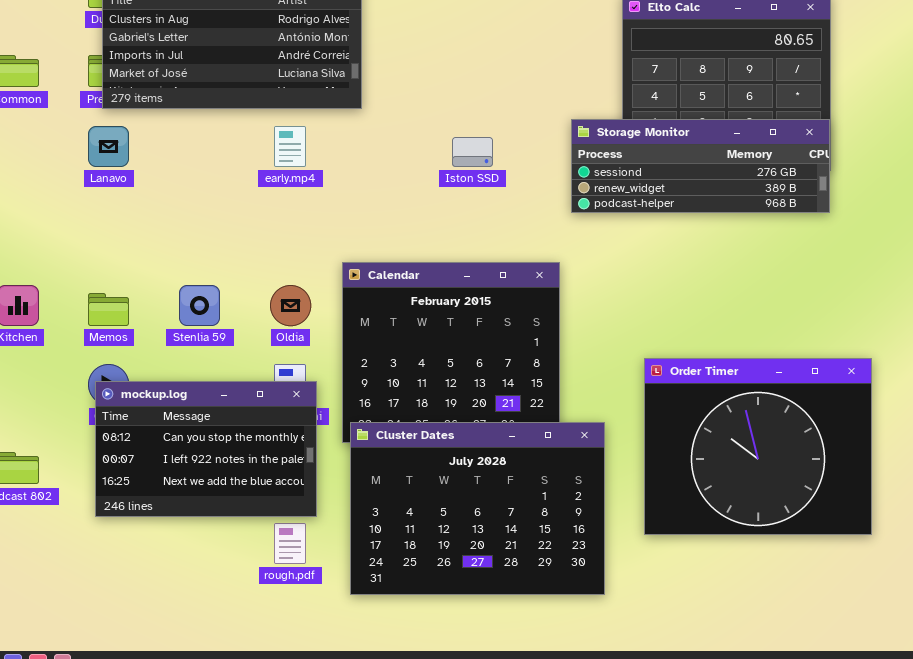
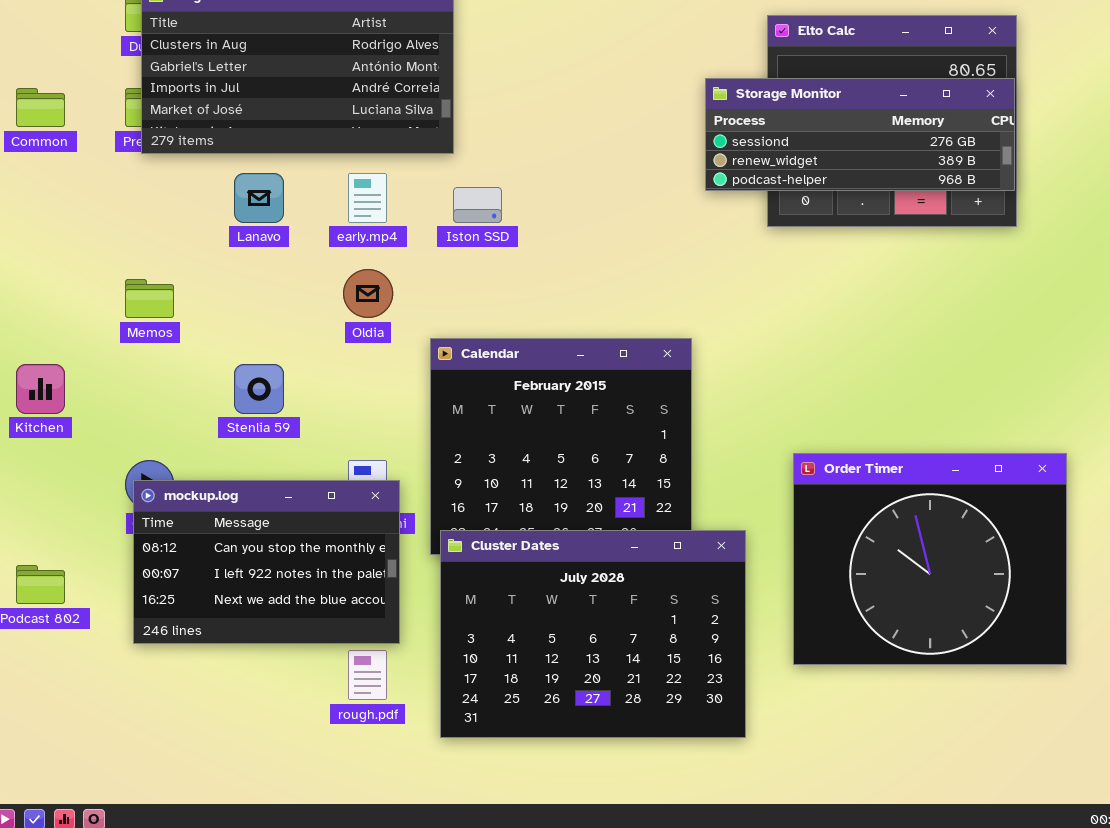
Storage Monitor: [571,119,830,213] -> [705,78,1015,191], moved
Lanavo: [88,126,129,167] -> [234,173,284,223], moved
Iston SSD: [452,137,493,167] -> [453,187,502,223], moved
Oldia: [270,285,311,326] -> [343,269,393,318], moved
Memos: [88,293,129,326] -> [125,279,174,318], moved

